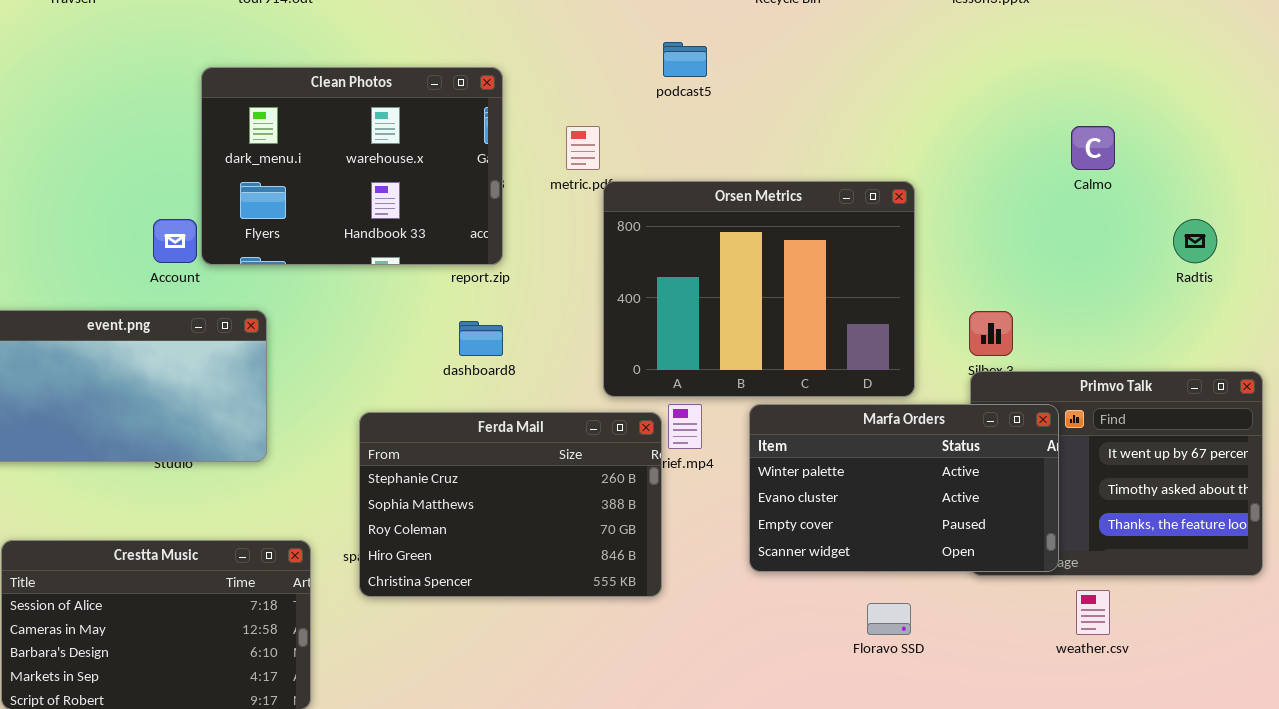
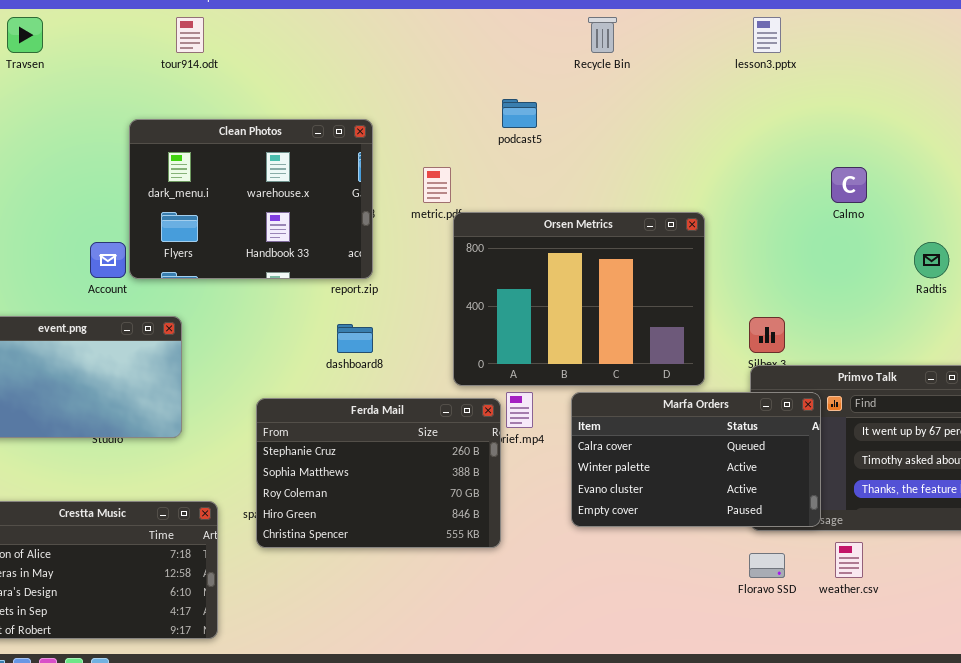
Marfa Orders: [749,404,1059,572] -> [571,392,821,527], scrolled up 1 row
Floravo SSD: [867,603,911,635] -> [749,553,785,578], moved

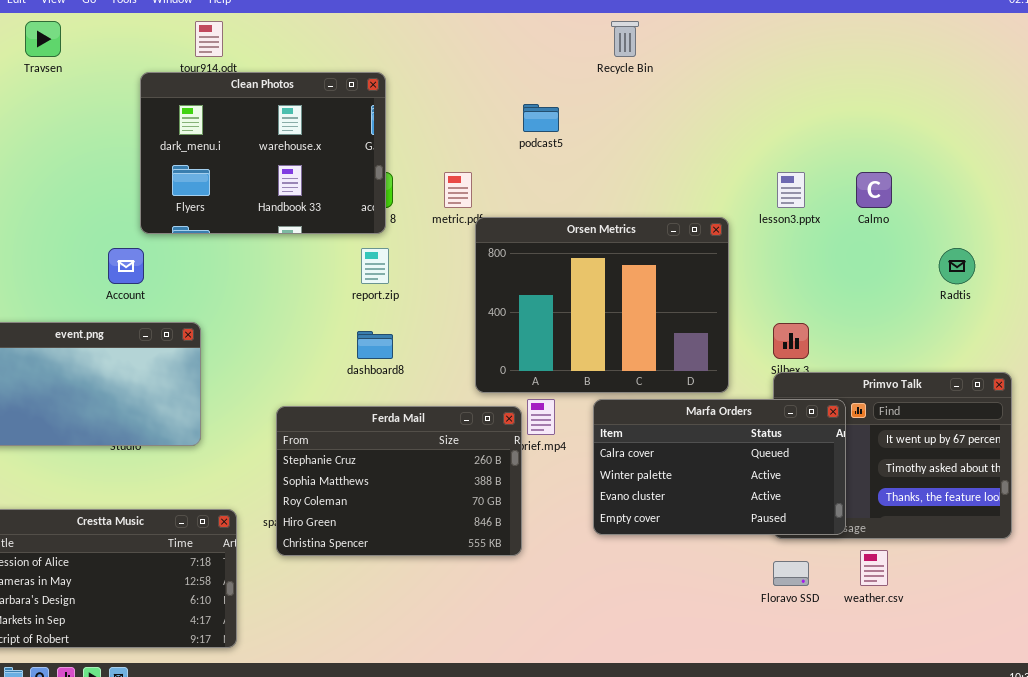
lesson3.pptx: [753,17,781,53] -> [777,172,805,208], moved
Clean Photos: [129,119,373,279] -> [140,72,386,234], moved

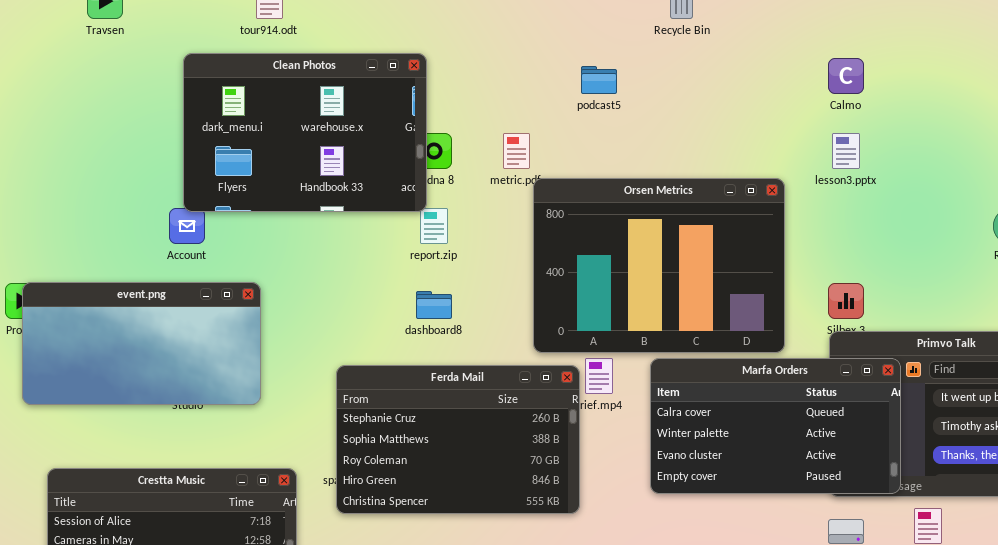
Clean Photos: [140,72,386,234] -> [183,53,427,212], moved
Calmo: [856,172,892,208] -> [828,58,864,94], moved

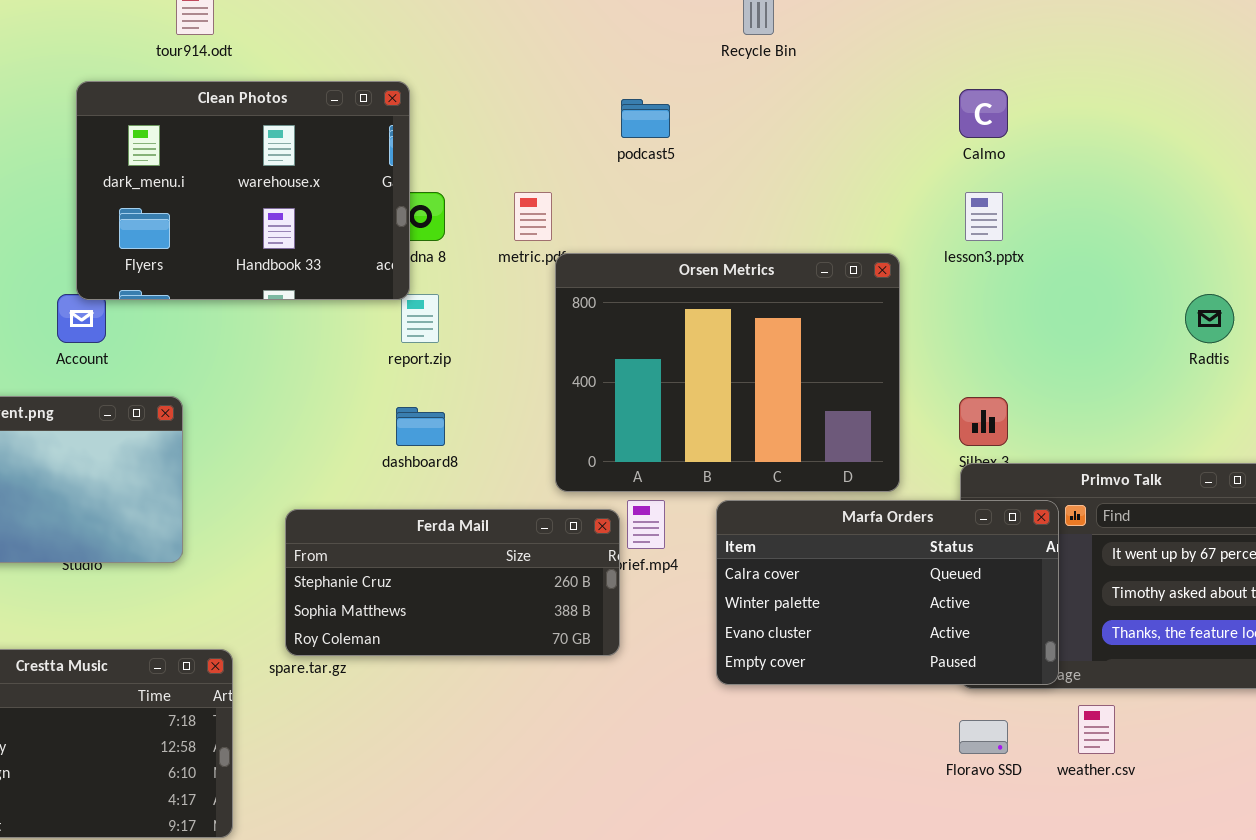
Ferda Mail: [336,365,580,514] -> [285,509,620,656], resized

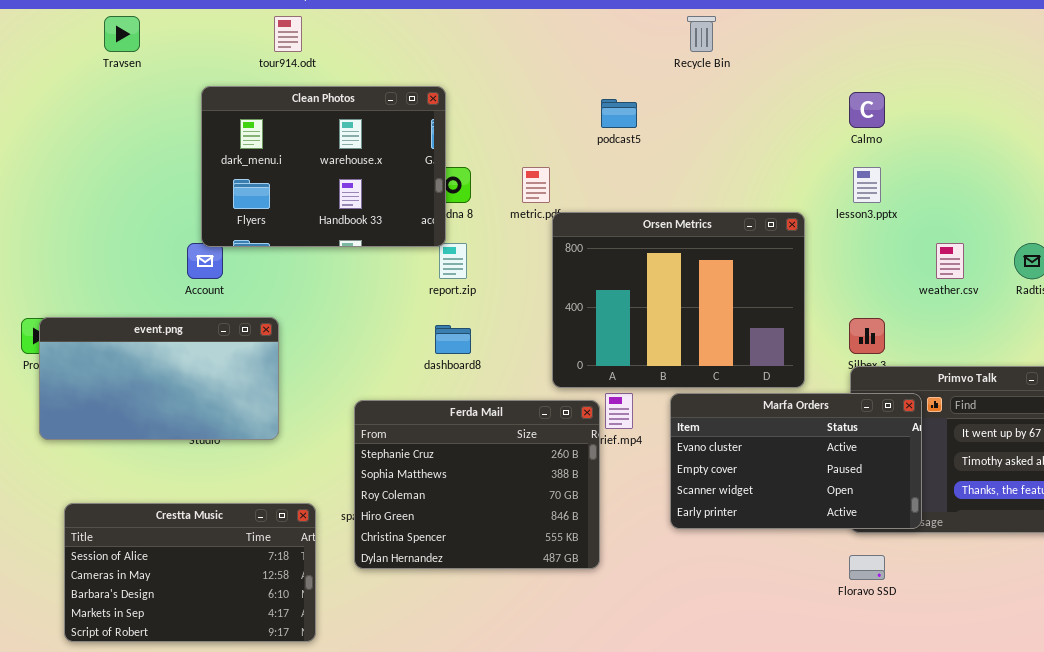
Marfa Orders: [716,500,1059,685] -> [670,393,922,529], scrolled down 2 rows
Ferda Mail: [285,509,620,656] -> [354,400,600,569], resized
weather.csv: [1078,705,1115,754] -> [936,243,964,279], moved

